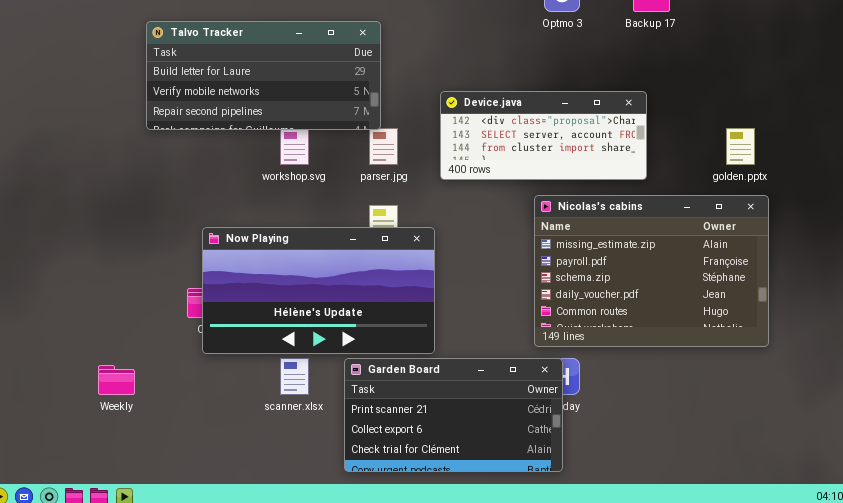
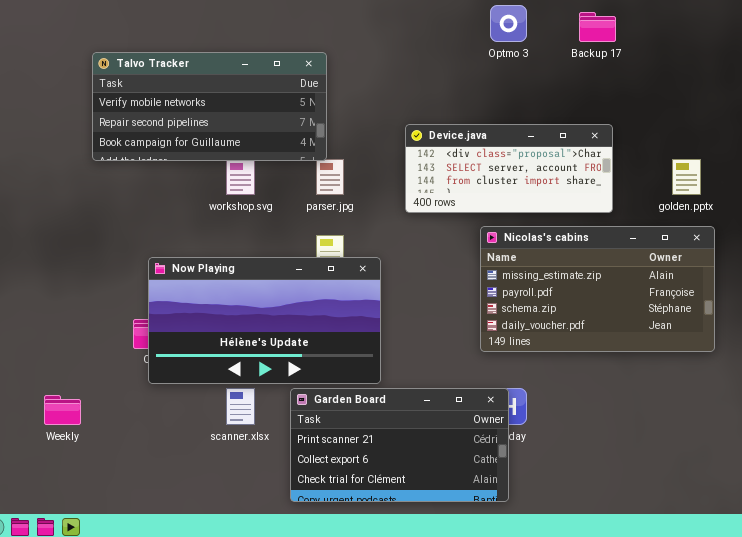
Talvo Tracker: [146,21,381,130] -> [92,52,327,161], scrolled down 1 row
Device.java: [440,91,647,180] -> [405,124,613,213], moved
Nicolas's cabins: [534,195,769,347] -> [480,226,715,352], resized

